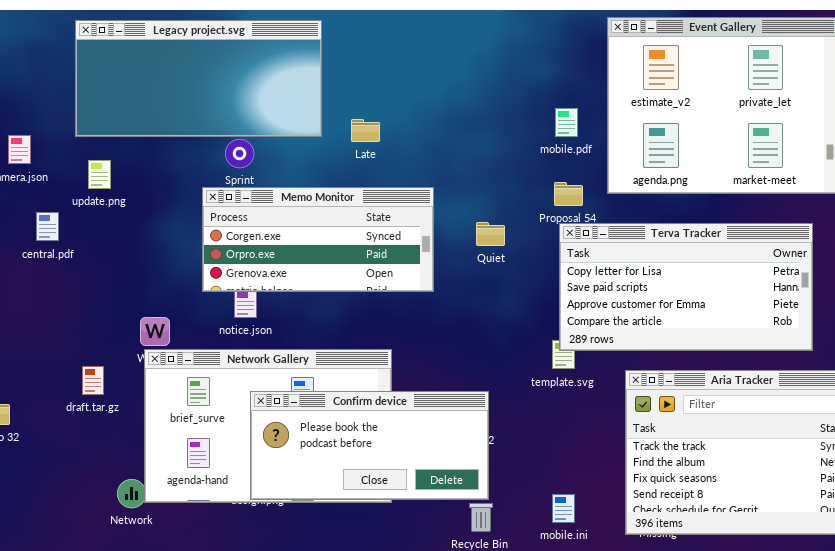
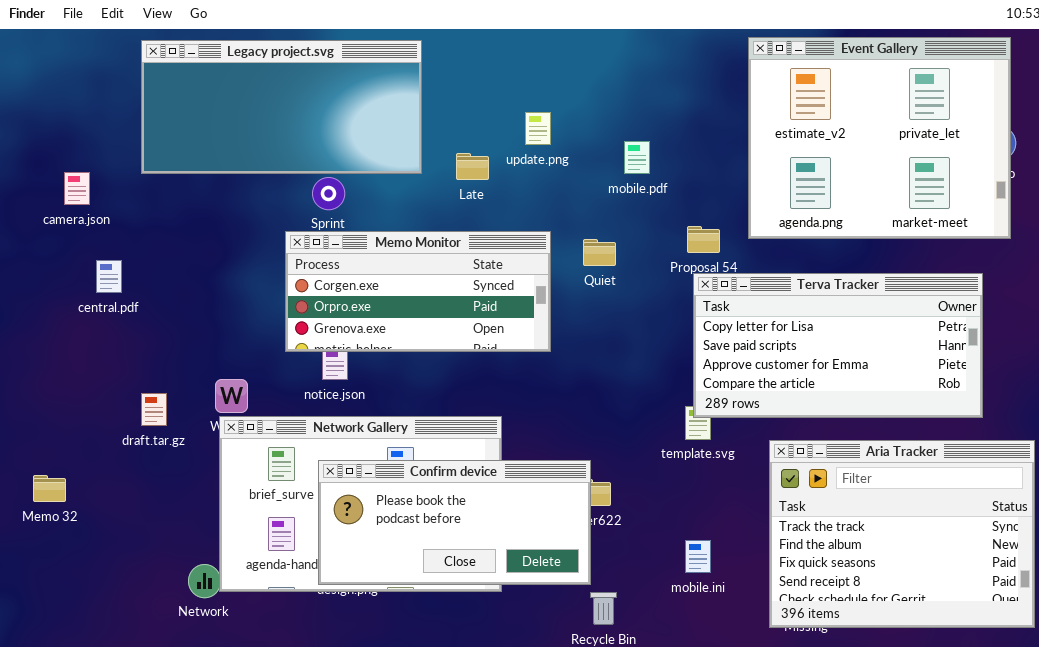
mobile.pdf: [555,108,578,137] -> [624,141,650,174], moved
update.png: [88,160,111,189] -> [525,112,551,145], moved
Quiet: [476,222,505,246] -> [583,239,616,266], moved
draft.tar.gz: [82,366,104,395] -> [141,393,167,426], moved
Confirm device: [250,391,489,500] -> [318,460,591,585], moved
mobile.ini: [552,494,575,523] -> [685,540,711,573], moved

